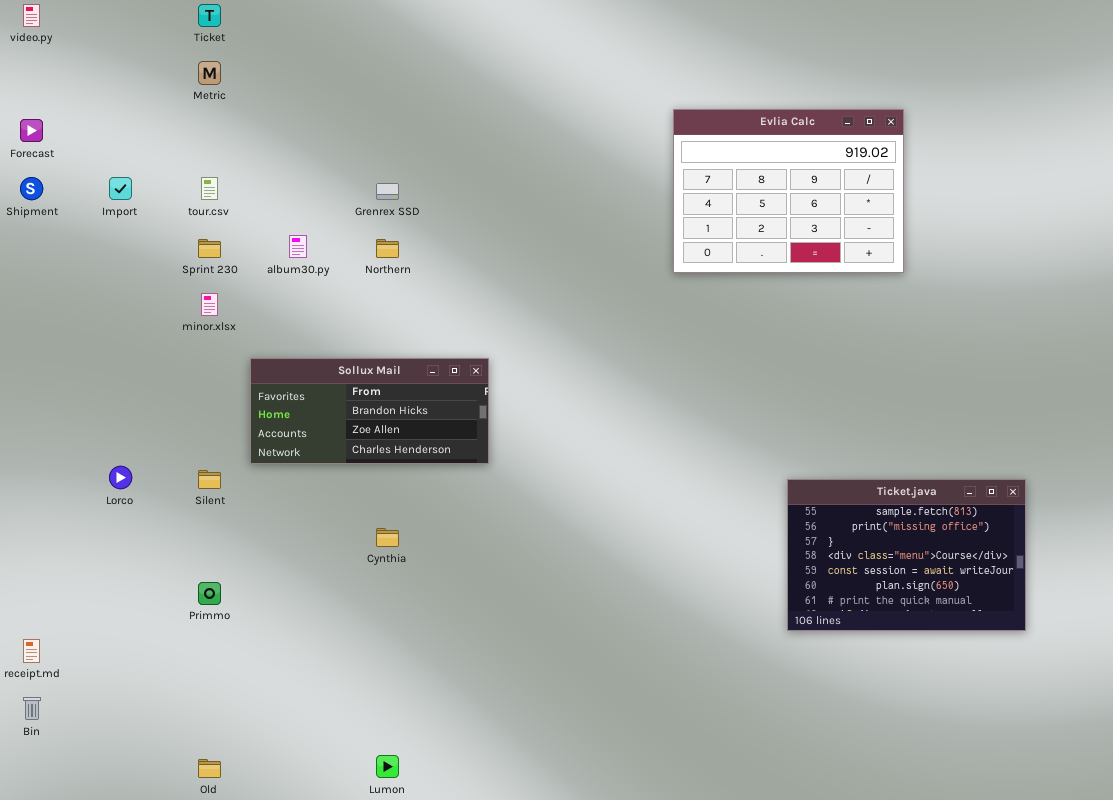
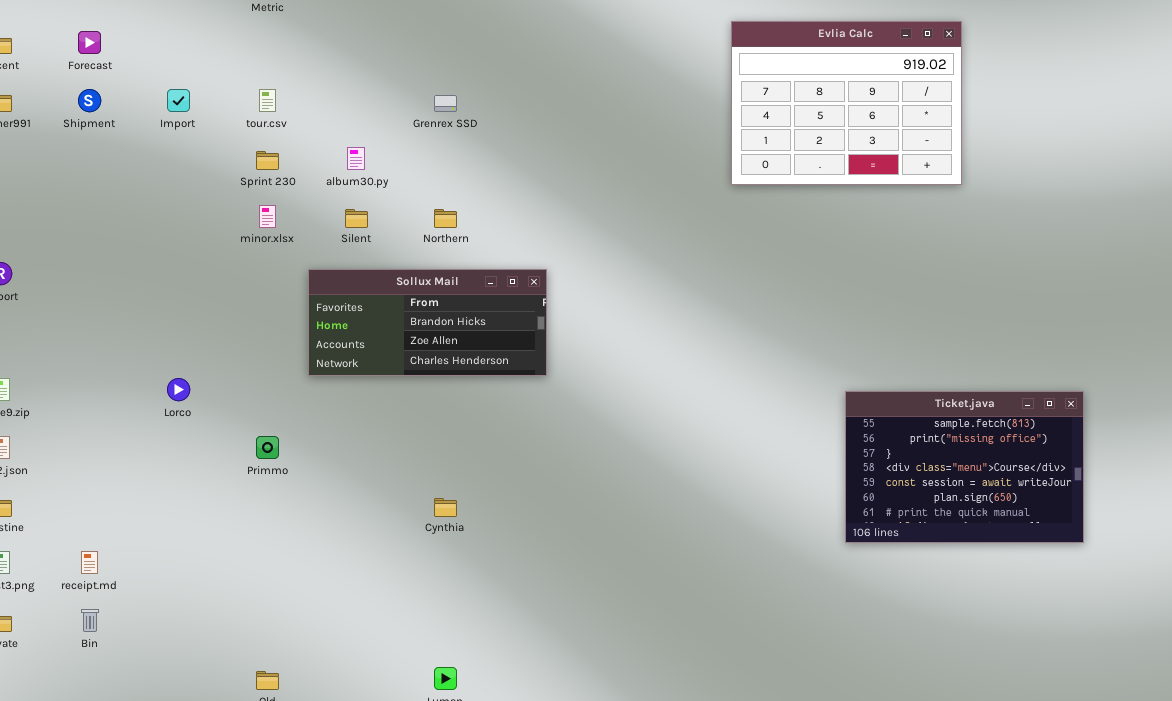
Northern: [376,239,399,258] -> [434,209,457,228], moved
Silent: [198,470,221,489] -> [345,209,368,228], moved
Cynthia: [376,528,399,547] -> [434,498,457,517], moved
Primmo: [198,582,221,605] -> [256,436,279,459], moved

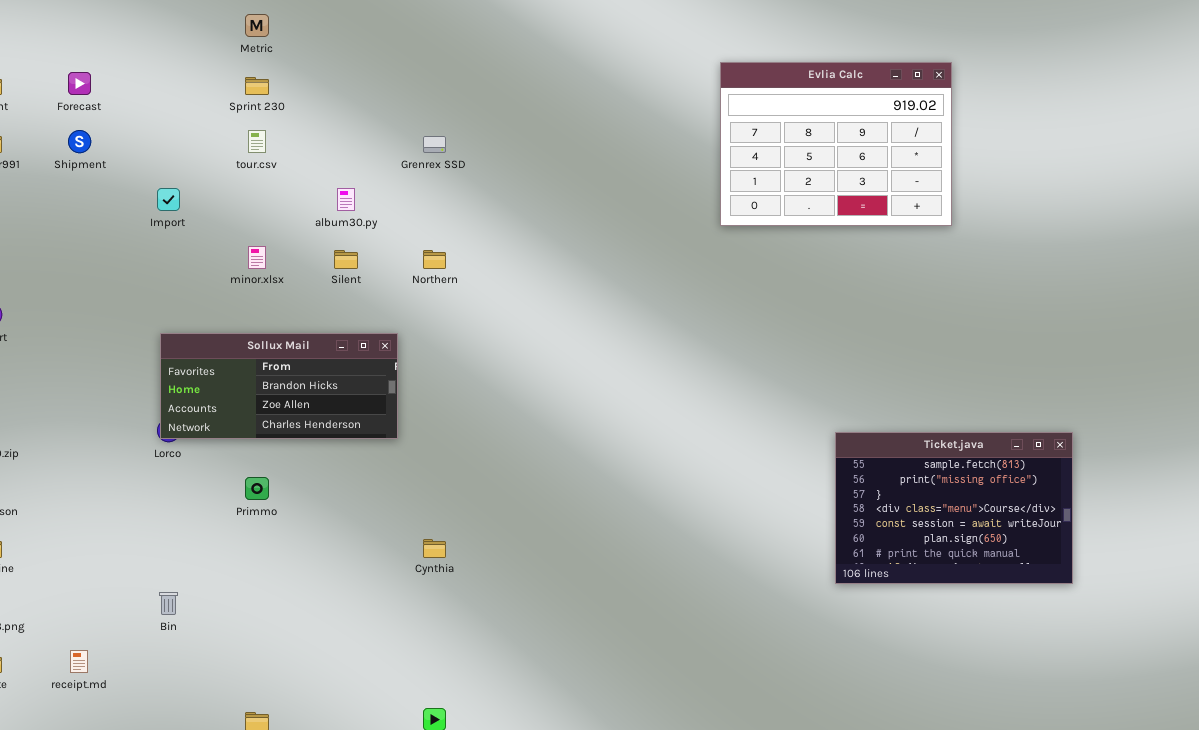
Import: [167,89,190,112] -> [157,188,180,211], moved
Sprint 230: [256,151,279,170] -> [245,77,269,95], moved
Sollux Mail: [308,269,547,376] -> [160,333,398,439], moved
receipt.md: [81,551,98,574] -> [70,650,88,673], moved
Bin: [81,609,99,632] -> [159,592,178,615], moved

